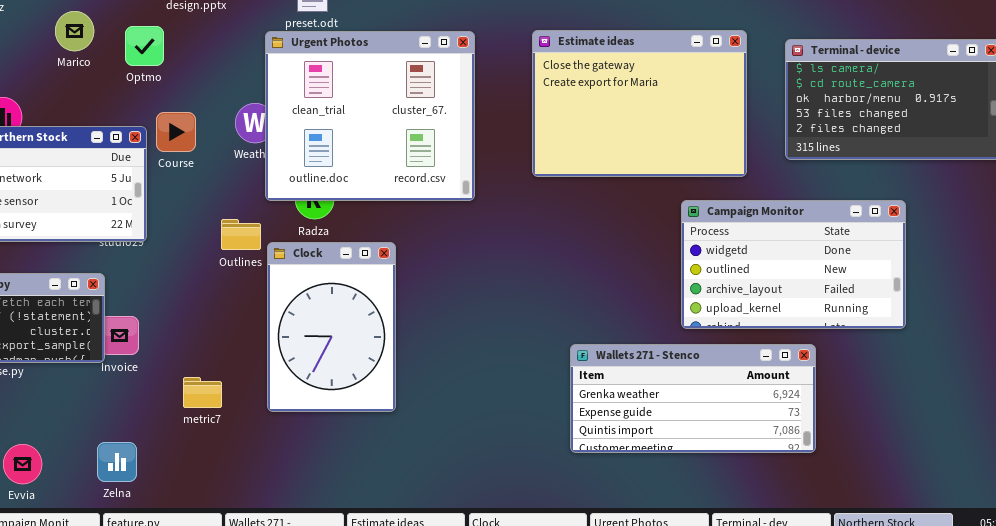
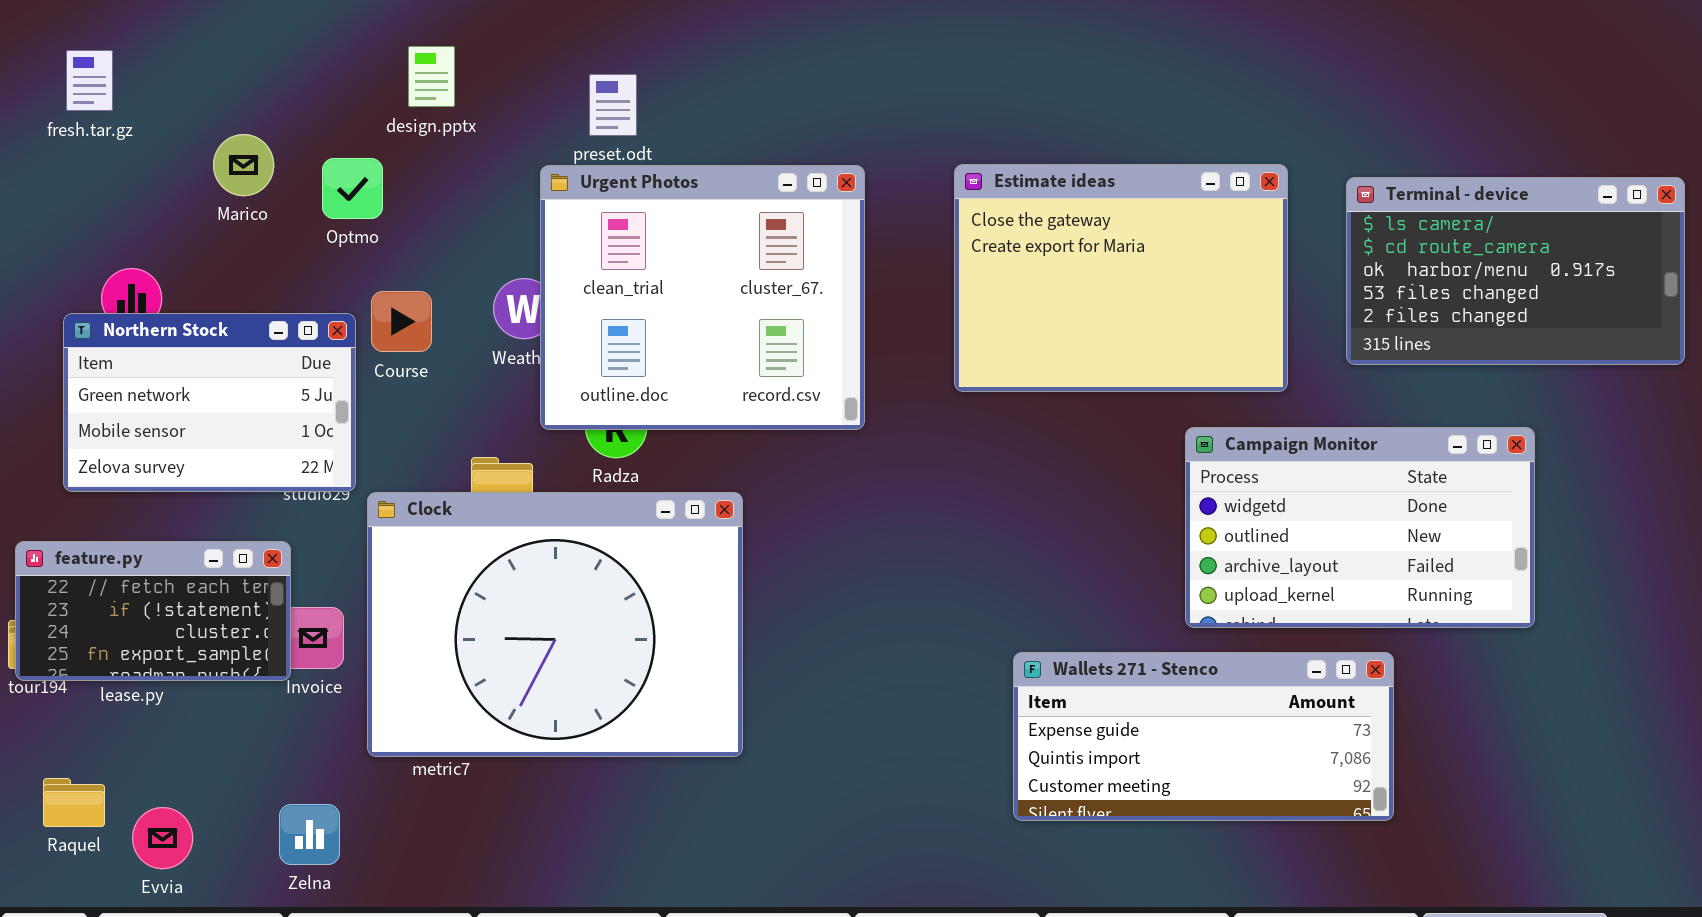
Clock: [267,242,396,412] -> [367,492,743,757], resized
Wallets 271 - Stenco: [570,344,816,453] -> [1013,652,1394,821], scrolled down 1 row

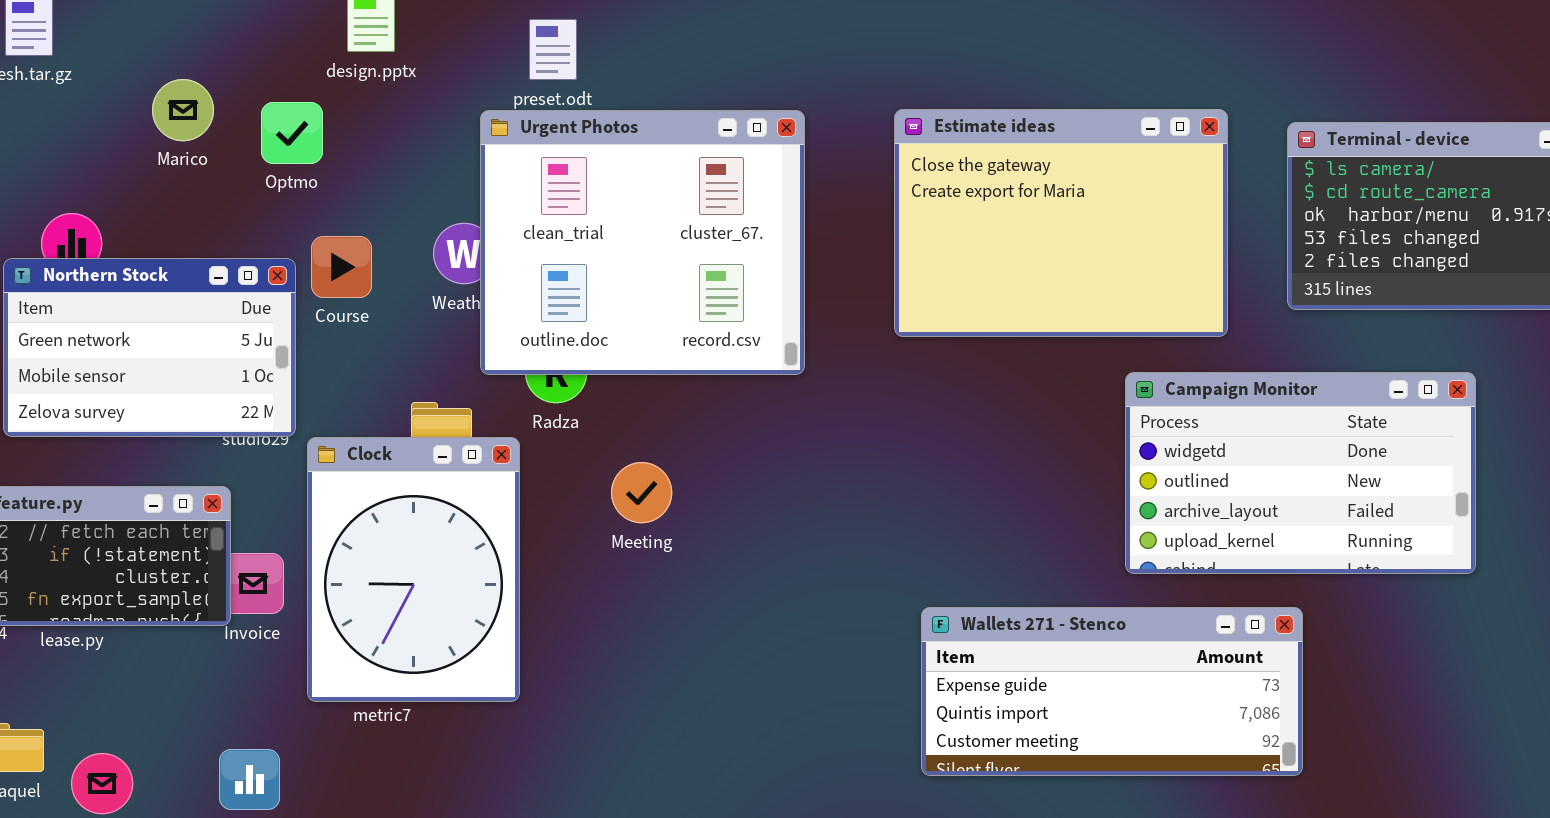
Clock: [367,492,743,757] -> [307,437,520,702], resized
Wallets 271 - Stenco: [1013,652,1394,821] -> [921,607,1303,776], moved

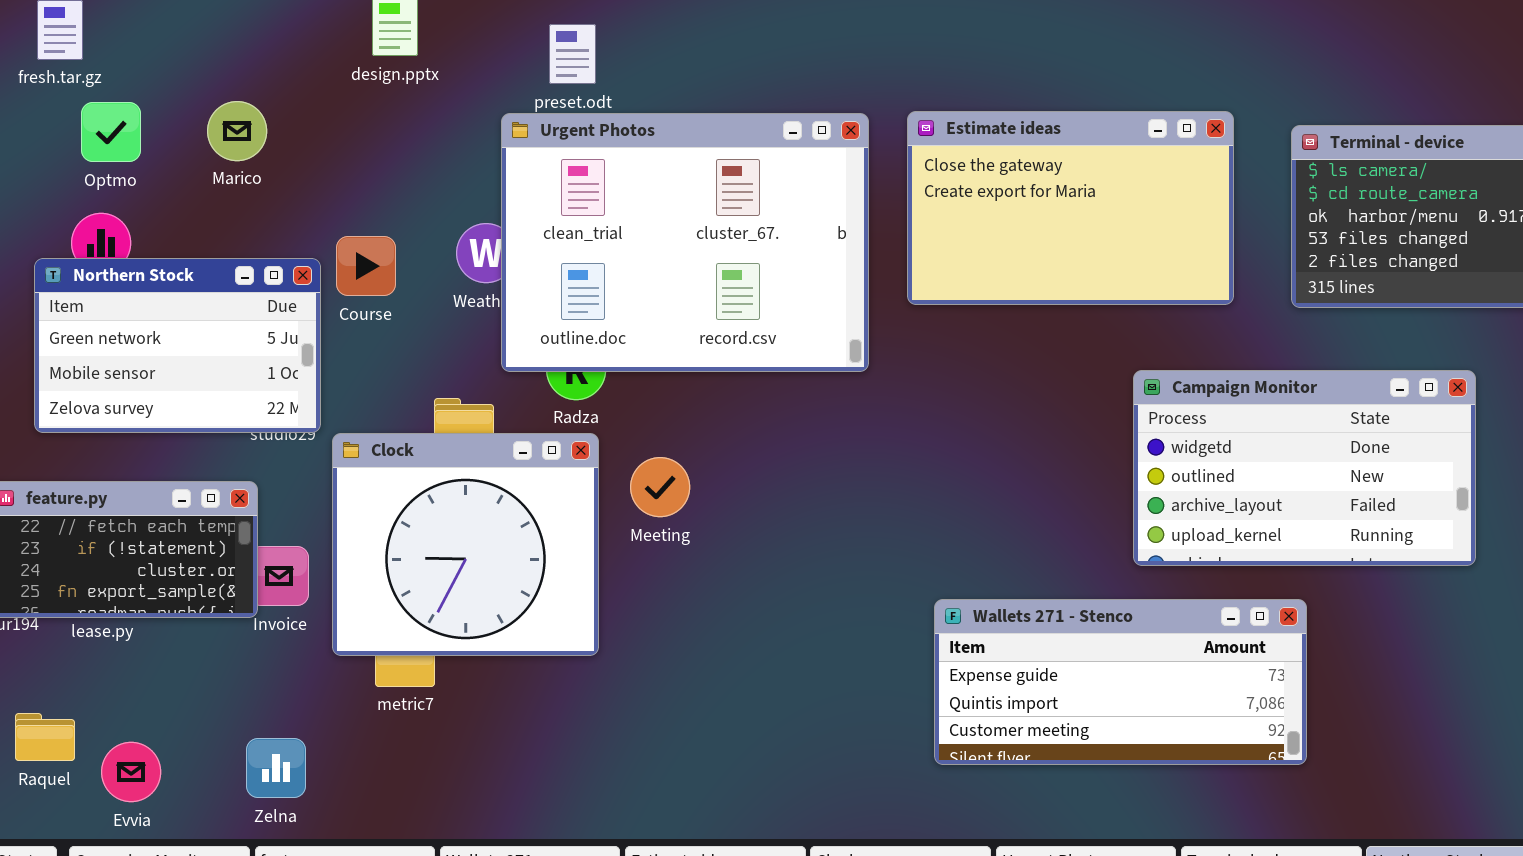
Marico: [152,79,214,141] -> [207,101,267,161], moved
Optmo: [261,102,323,164] -> [81,102,141,162], moved
Estimate ideas: [894,109,1228,337] -> [907,111,1234,305], resized
Urgent Photos: [480,110,805,375] -> [501,113,869,372], resized
Clock: [307,437,520,702] -> [332,433,599,656], resized

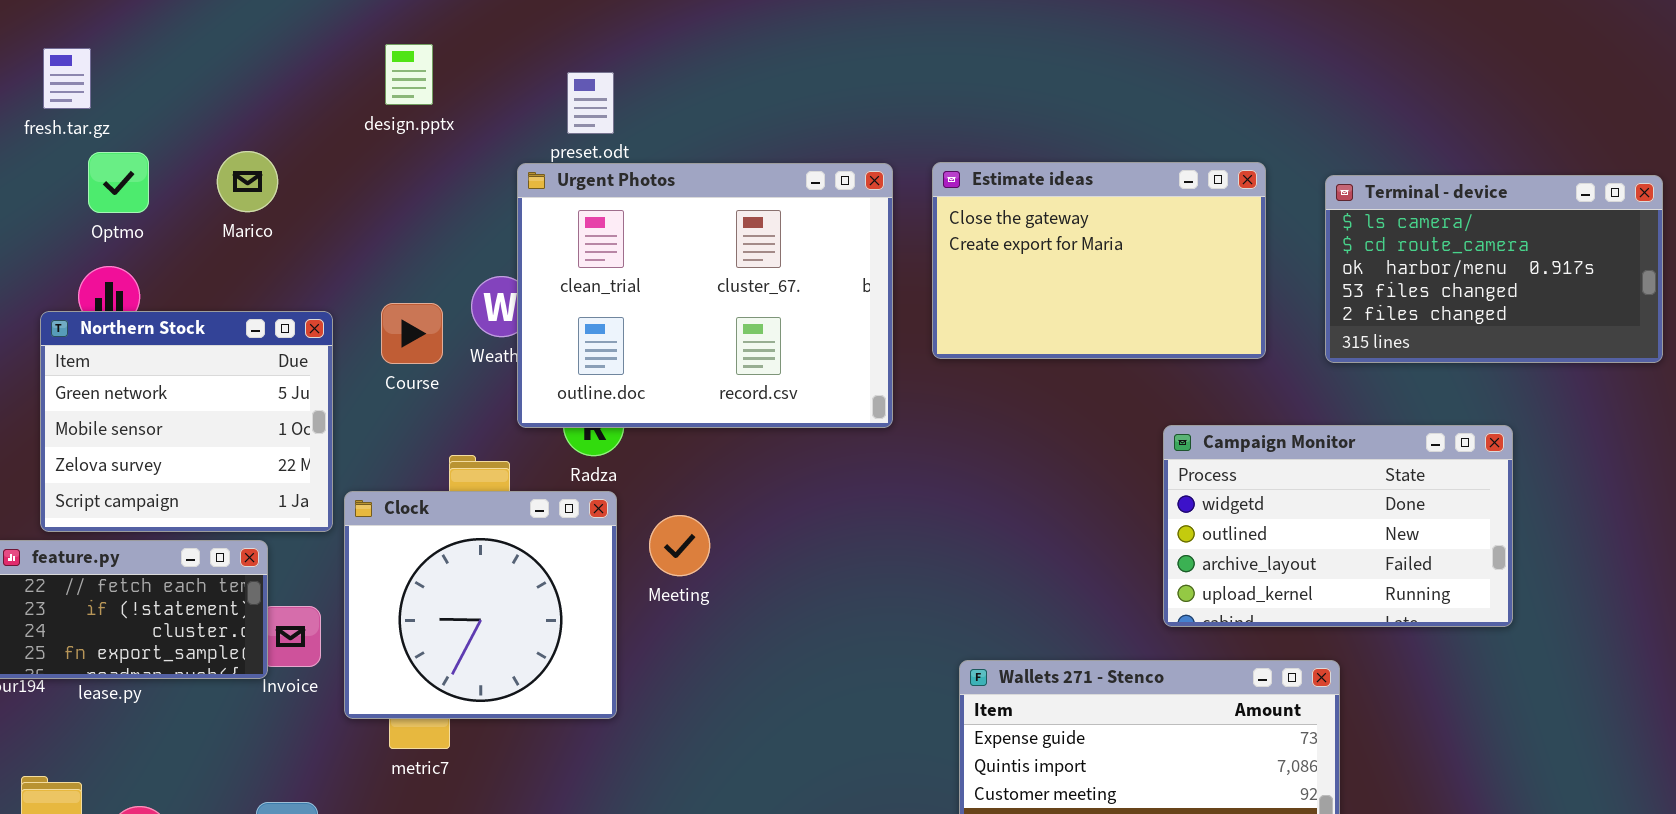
Course: [336,236,396,296] -> [381,303,443,364], moved
Northern Stock: [34,258,321,433] -> [40,311,333,532], resized

